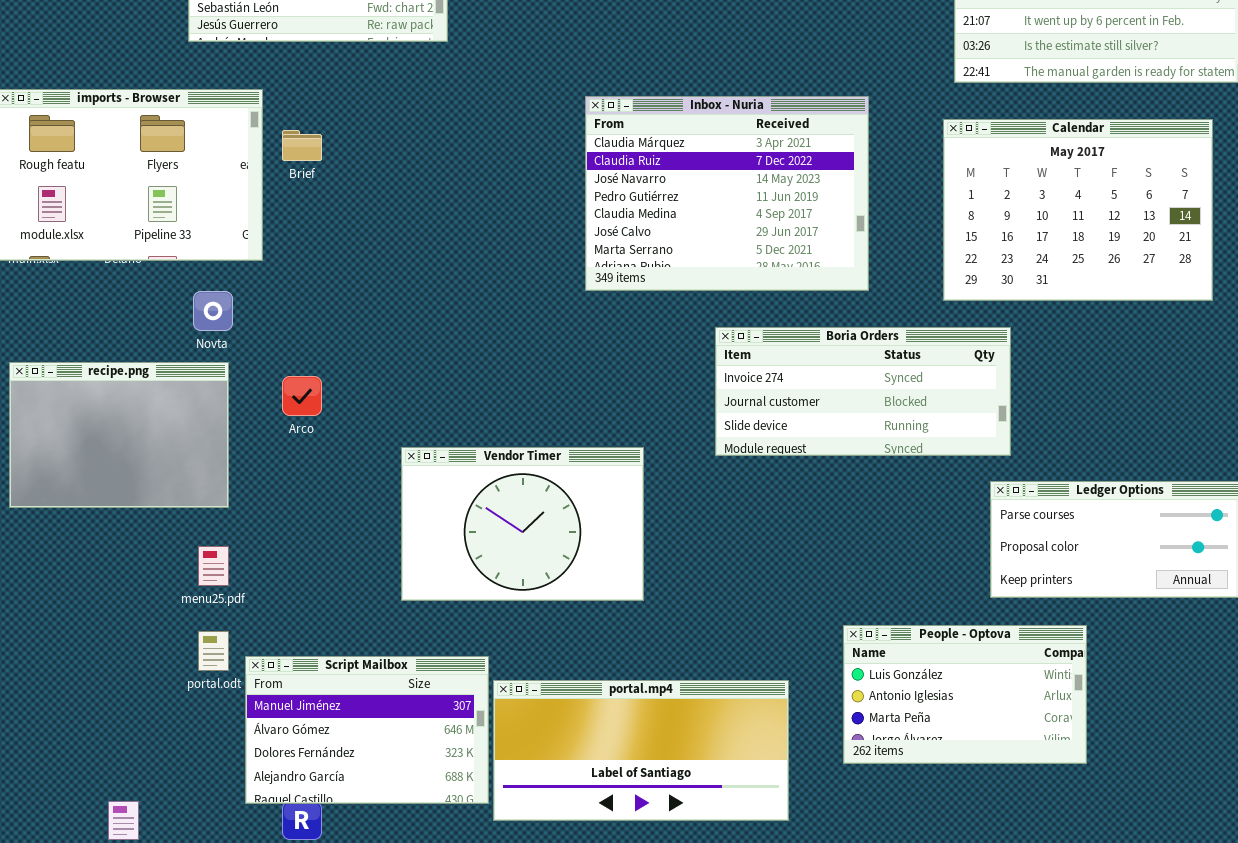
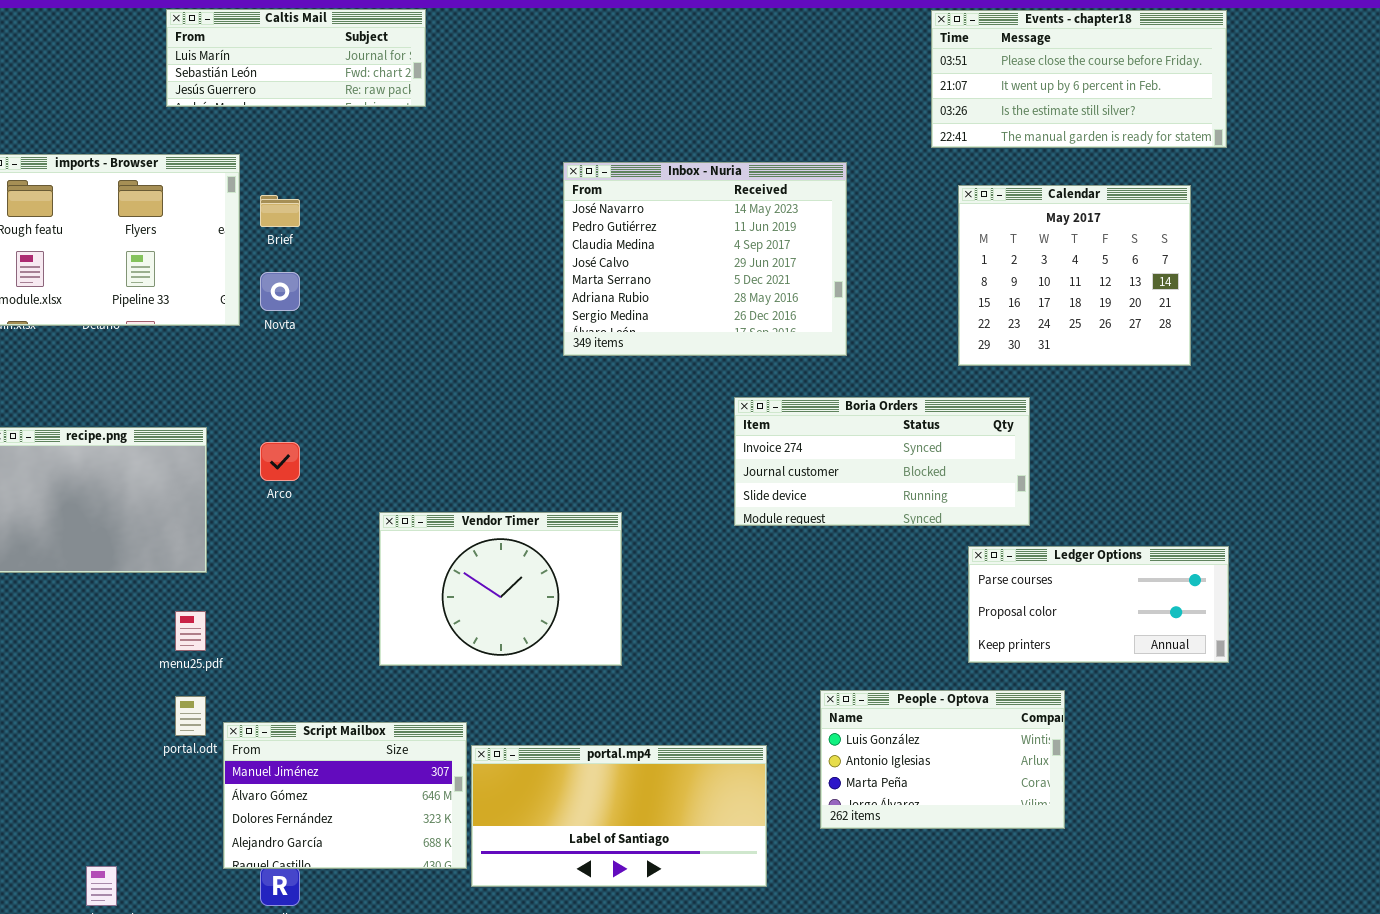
Inbox - Nuria: [585,96,869,291] -> [563,162,847,356], scrolled down 2 rows
Calendar: [943,119,1213,301] -> [958,185,1191,366], resized
Novta: [193,291,233,331] -> [260,272,300,311], moved
Boria Orders: [715,327,1011,456] -> [734,397,1030,526], moved

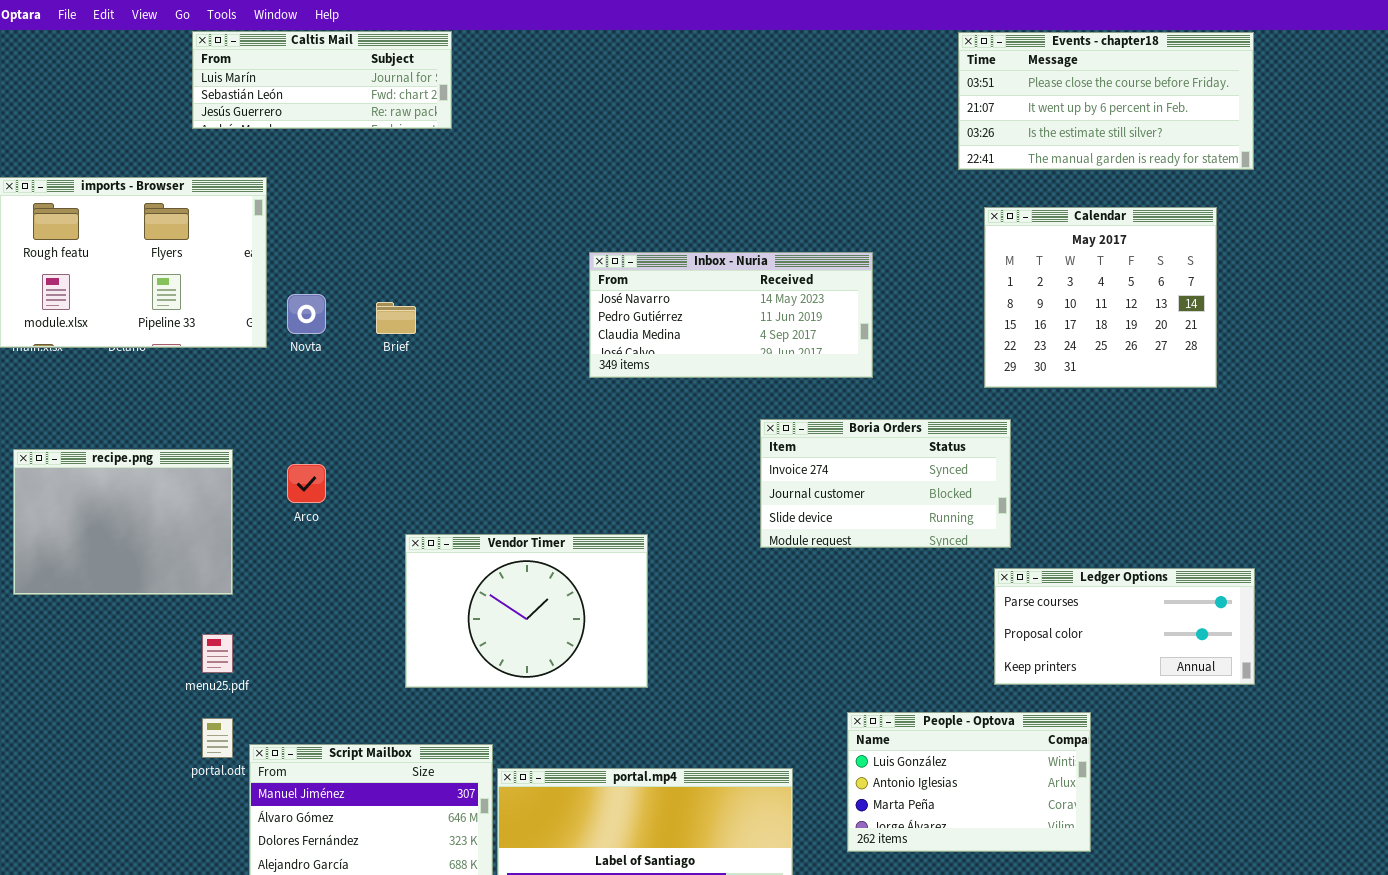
Inbox - Nuria: [563,162,847,356] -> [589,252,873,378], resized
Brief: [260,195,300,227] -> [376,302,416,334], moved
Boria Orders: [734,397,1030,526] -> [760,419,1011,548], resized

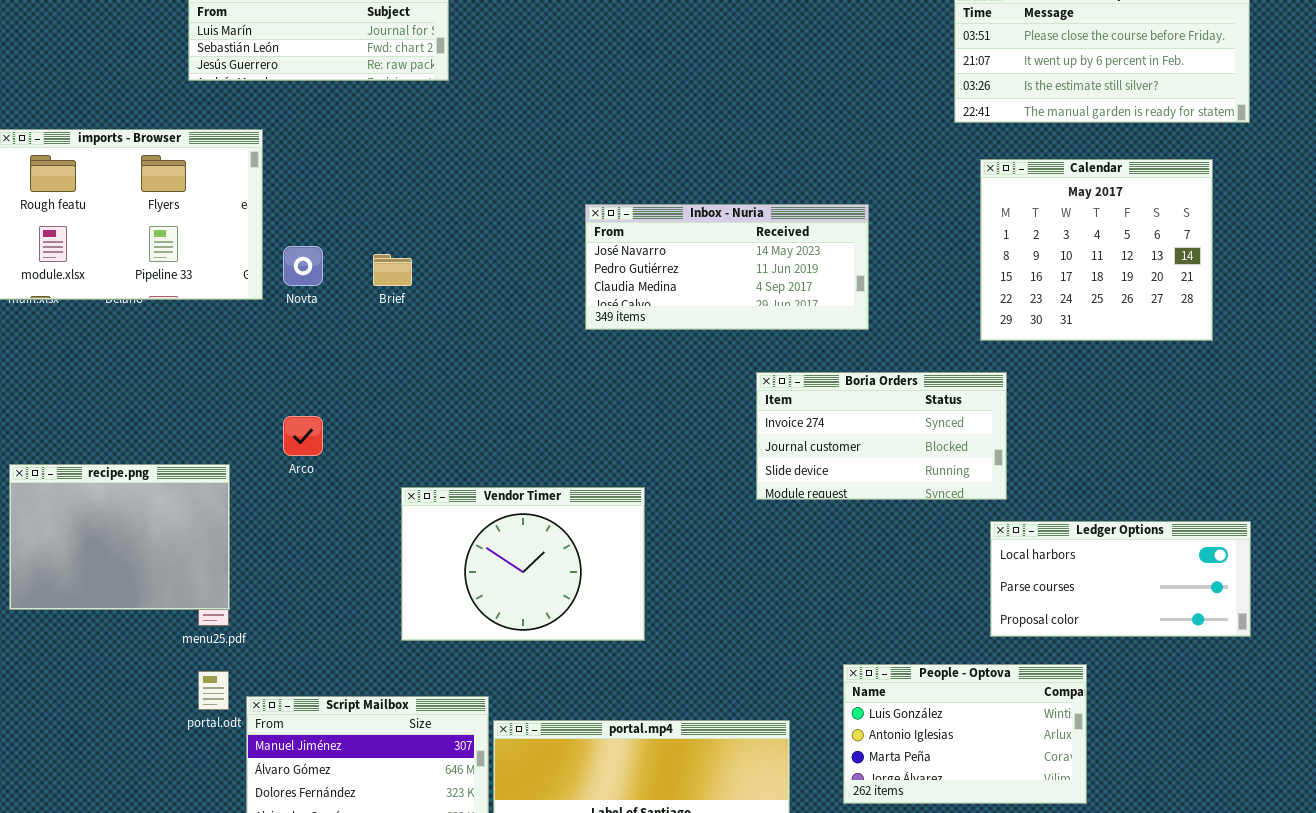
recipe.png: [13,449,233,595] -> [9,464,230,610], moved
Ledger Options: [994,568,1255,685] -> [990,521,1251,637], scrolled up 1 row

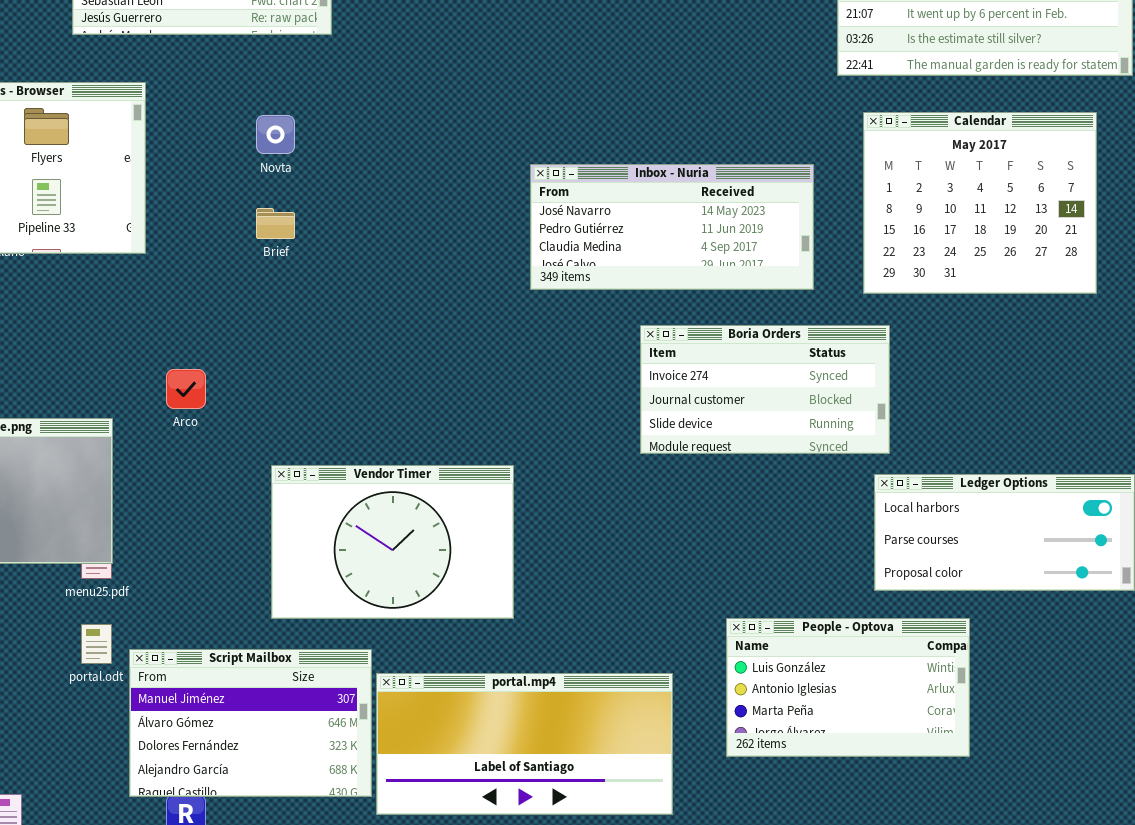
Inbox - Nuria: [585,204,869,330] -> [530,164,814,290], moved
Novta: [283,246,323,286] -> [256,115,295,154], moved
Vendor Timer: [401,487,645,641] -> [271,465,514,619], moved

